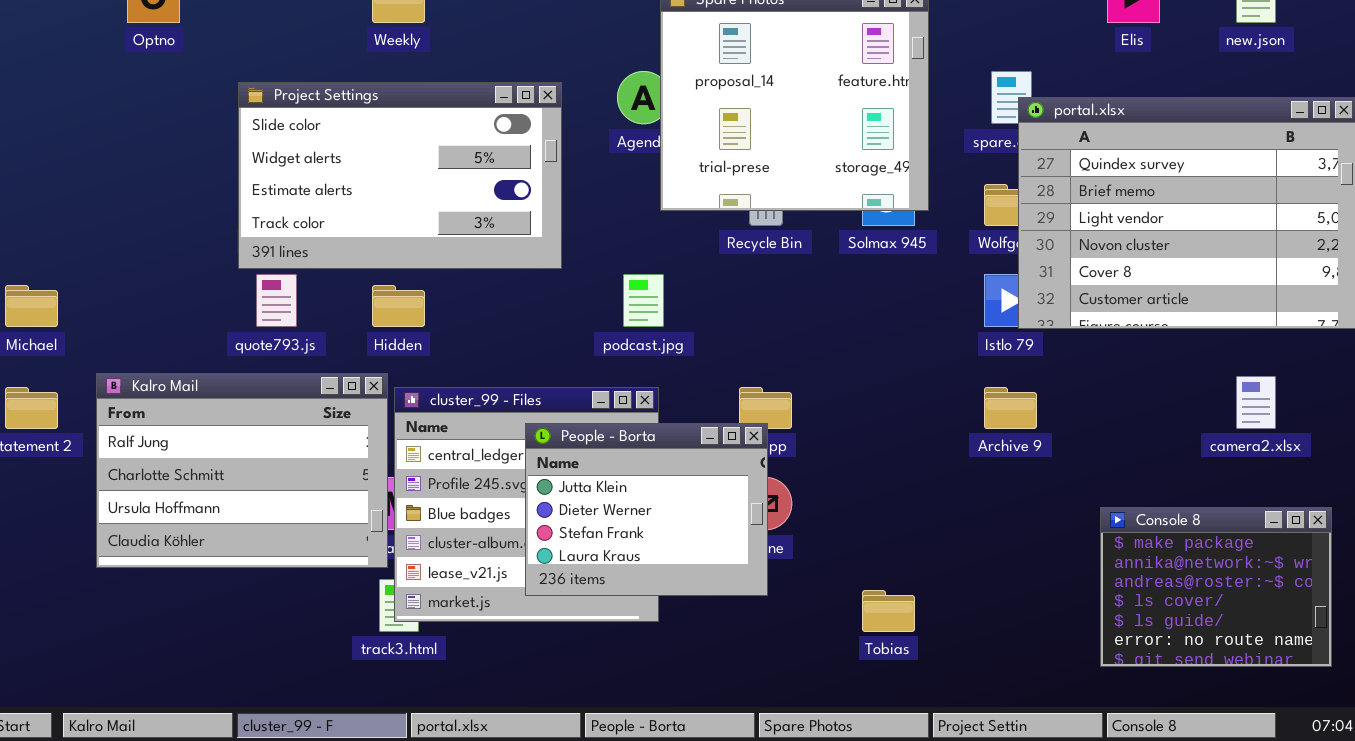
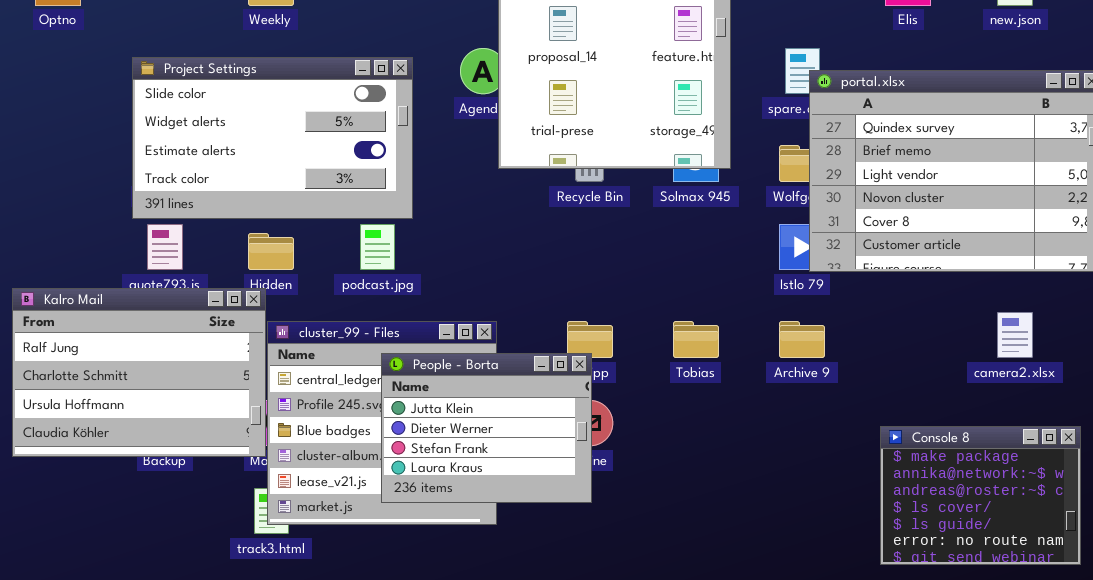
podcast.jpg: [623,274,664,327] -> [360,224,395,270], moved
Kalro Mail: [96,373,388,568] -> [12,288,266,457], moved
Tobias: [862,590,915,632] -> [673,321,719,358], moved

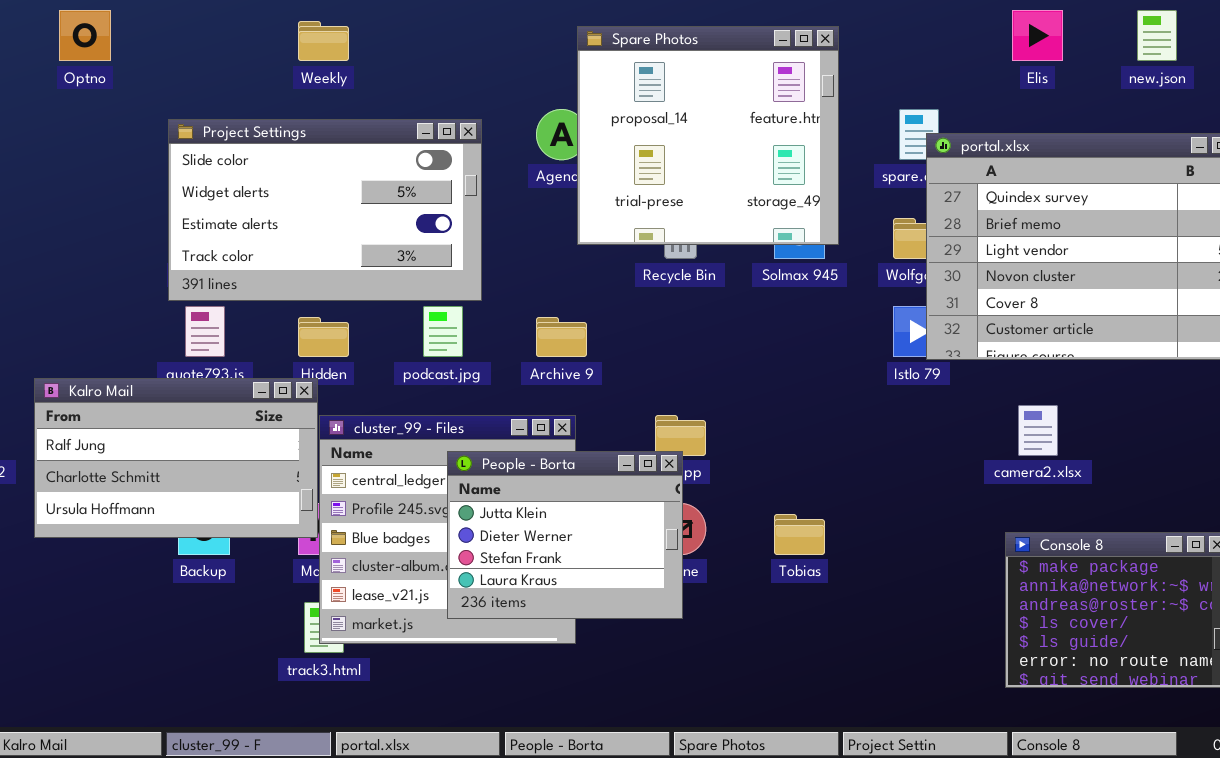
Kalro Mail: [12,288,266,457] -> [34,378,318,538], resized
camera2.xlsx: [997,312,1033,358] -> [1018,405,1058,456], moved
Tobias: [673,321,719,358] -> [774,514,825,555], moved
Archive 9: [779,321,825,358] -> [536,317,587,357], moved

